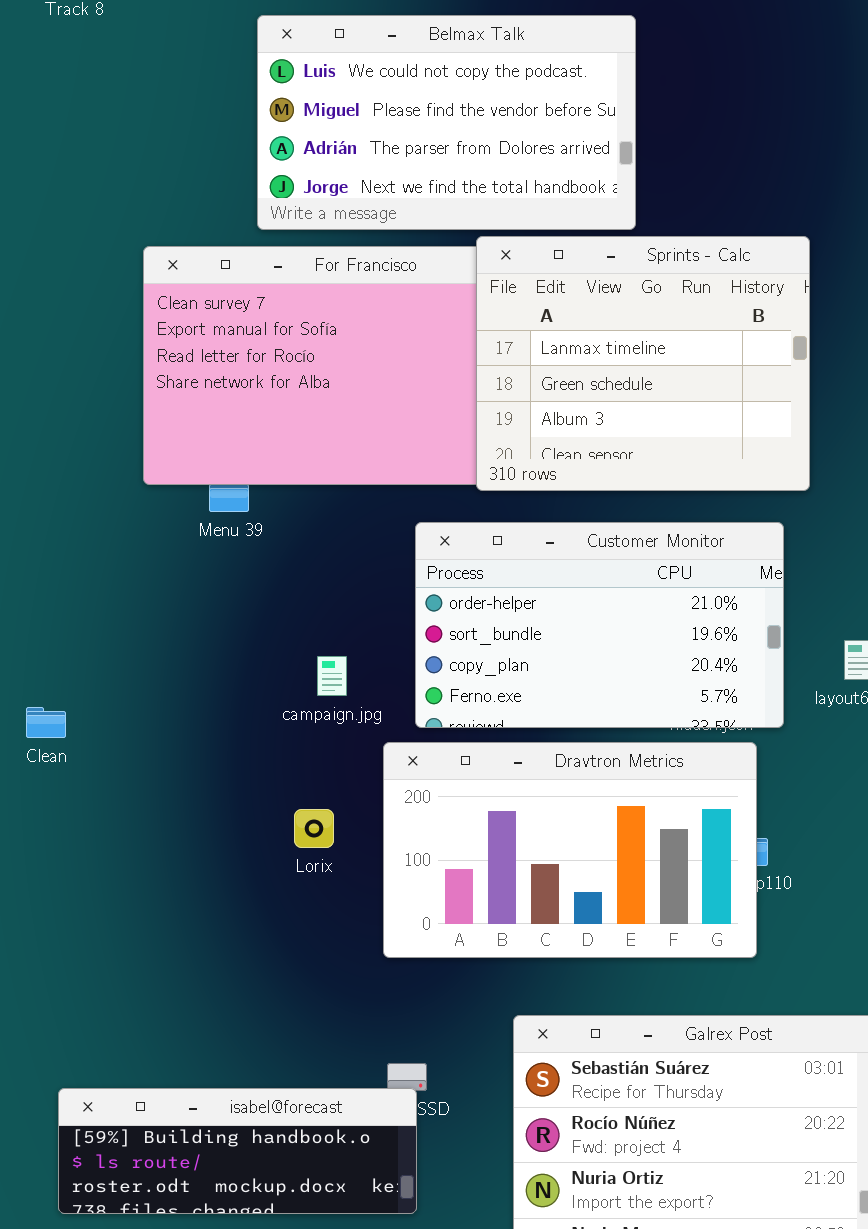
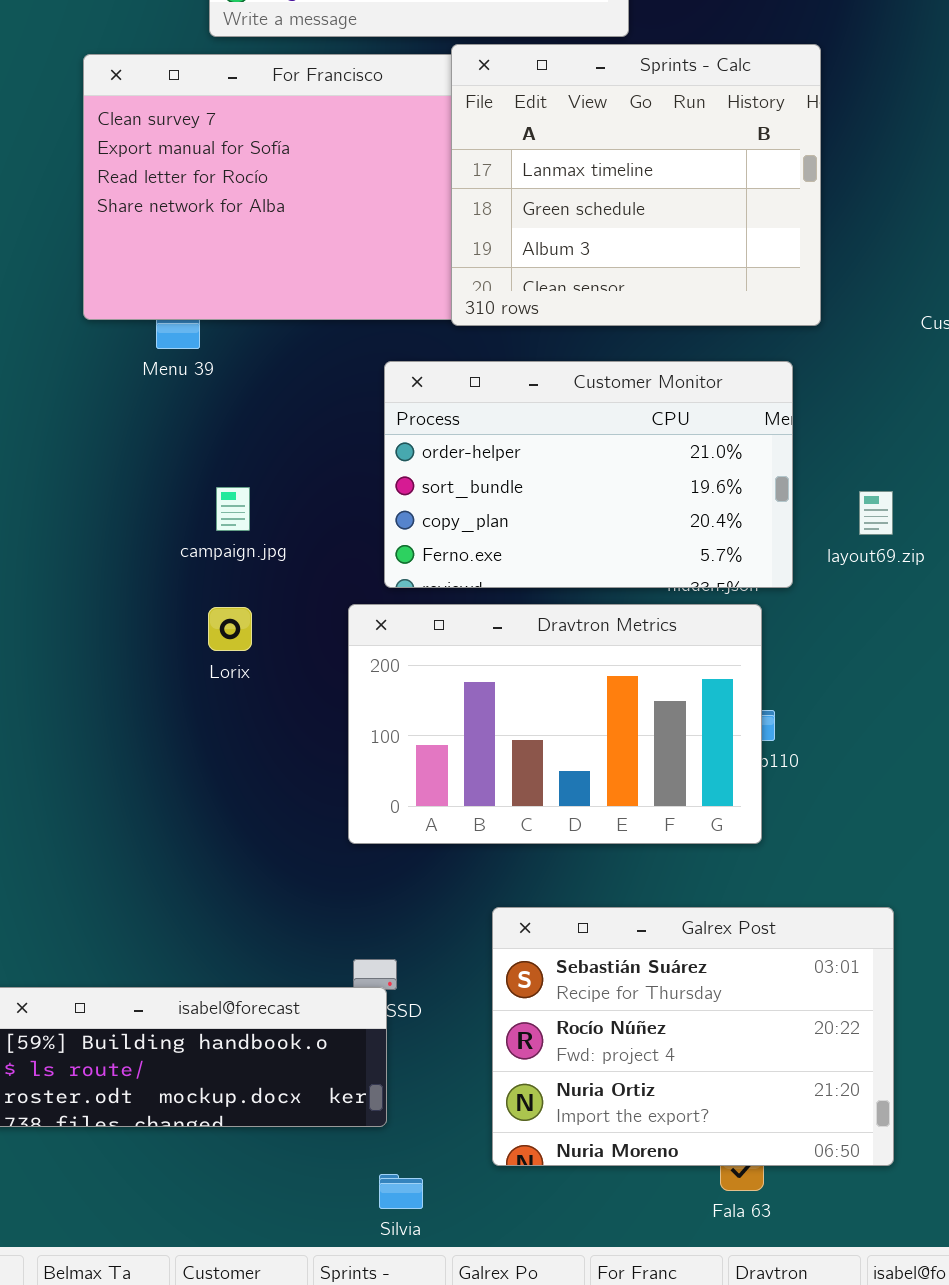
campaign.jpg: [317,656,347,696] -> [216,487,250,531], moved
Lorix: [294,809,334,848] -> [208,607,252,651], moved

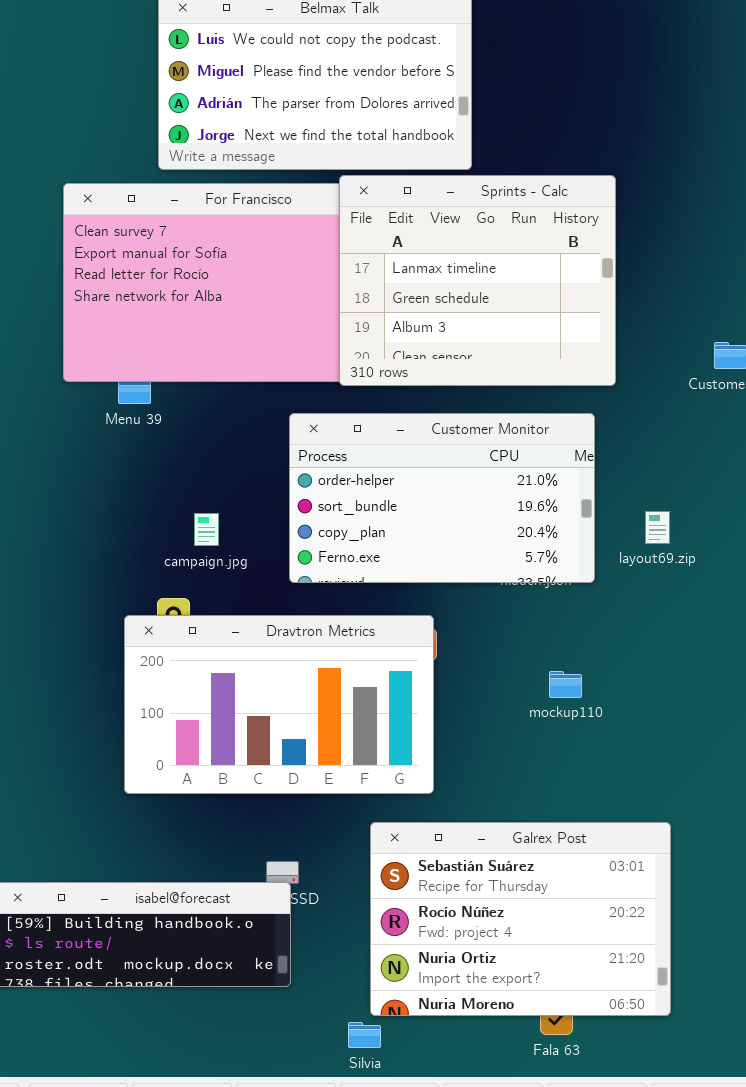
campaign.jpg: [216,487,250,531] -> [194,513,219,546], moved
Dravtron Metrics: [348,604,762,844] -> [124,615,434,794], moved
Silvia: [379,1174,423,1209] -> [348,1022,381,1048], moved

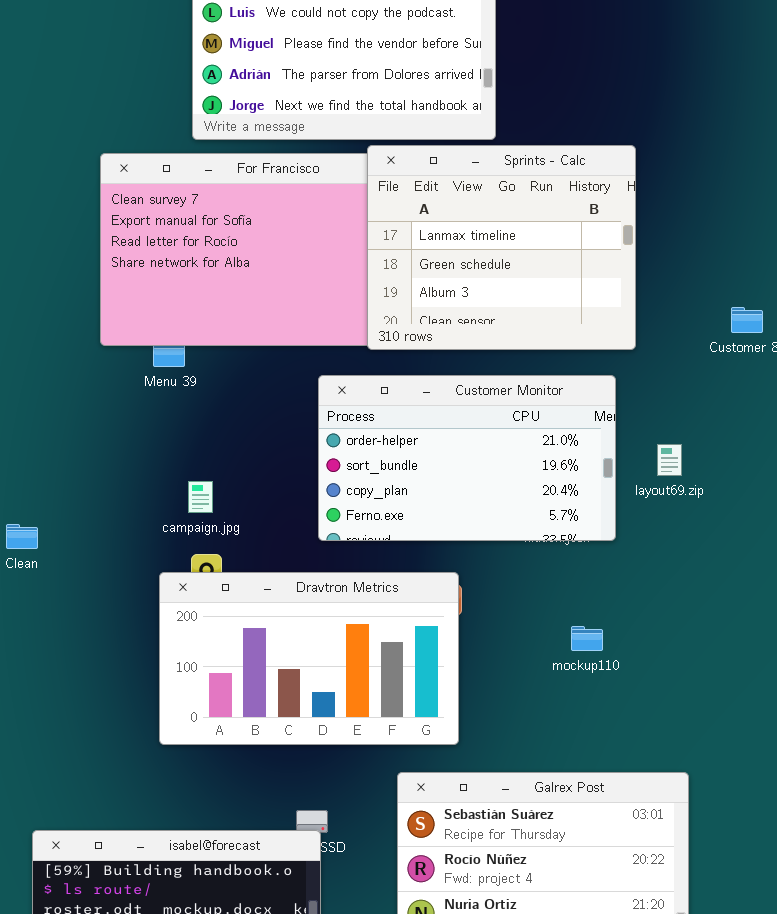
layout69.zip: [645,511,670,544] -> [657,444,682,476], moved
campaign.jpg: [194,513,219,546] -> [188,481,213,513], moved

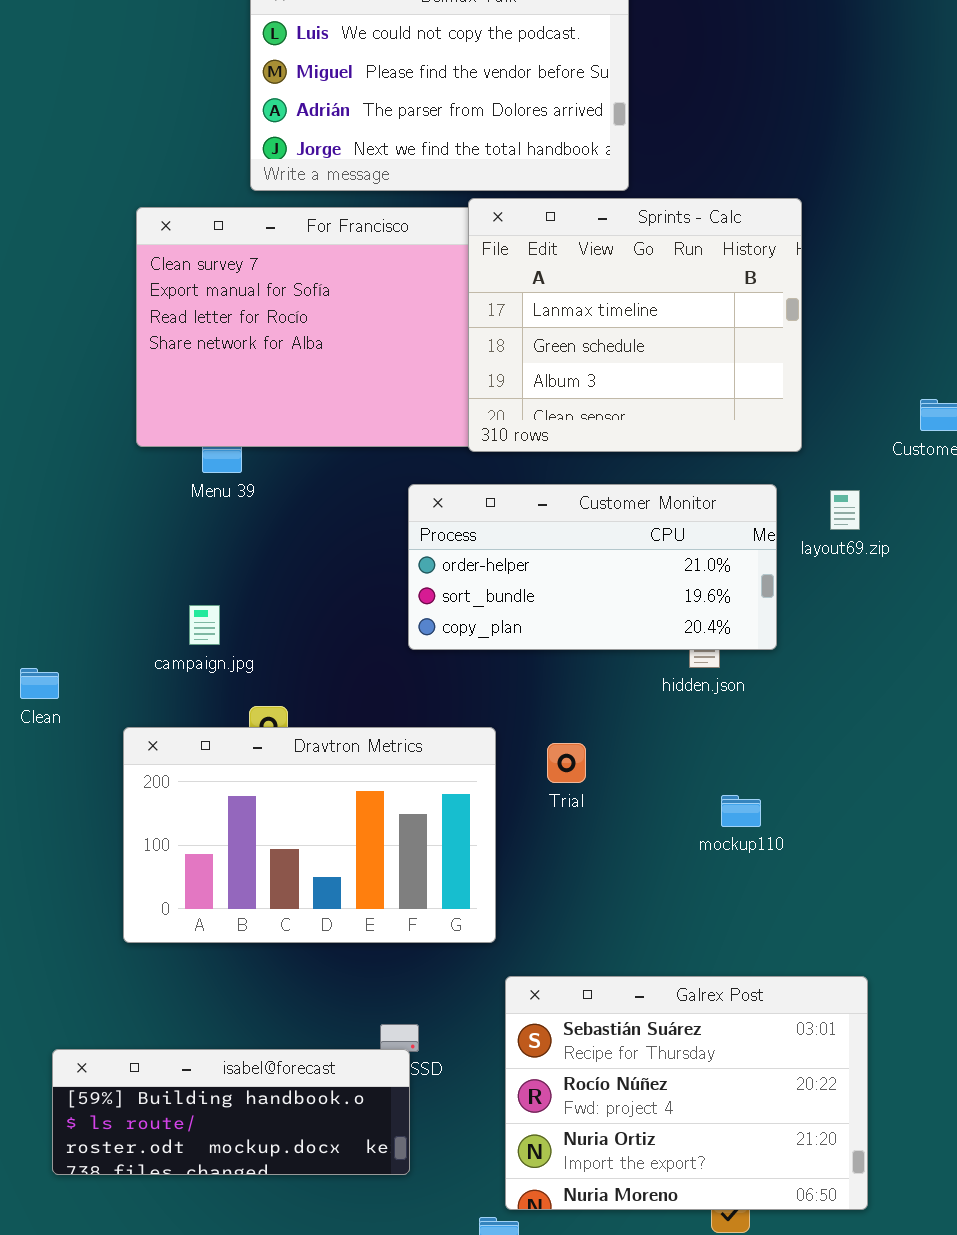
Customer Monitor: [318,375,616,541] -> [408,484,777,650], resized
layout69.zip: [657,444,682,476] -> [830,490,860,530], moved
campaign.jpg: [188,481,213,513] -> [189,605,220,645], moved
Dravtron Metrics: [159,572,459,745] -> [123,727,496,943], moved

